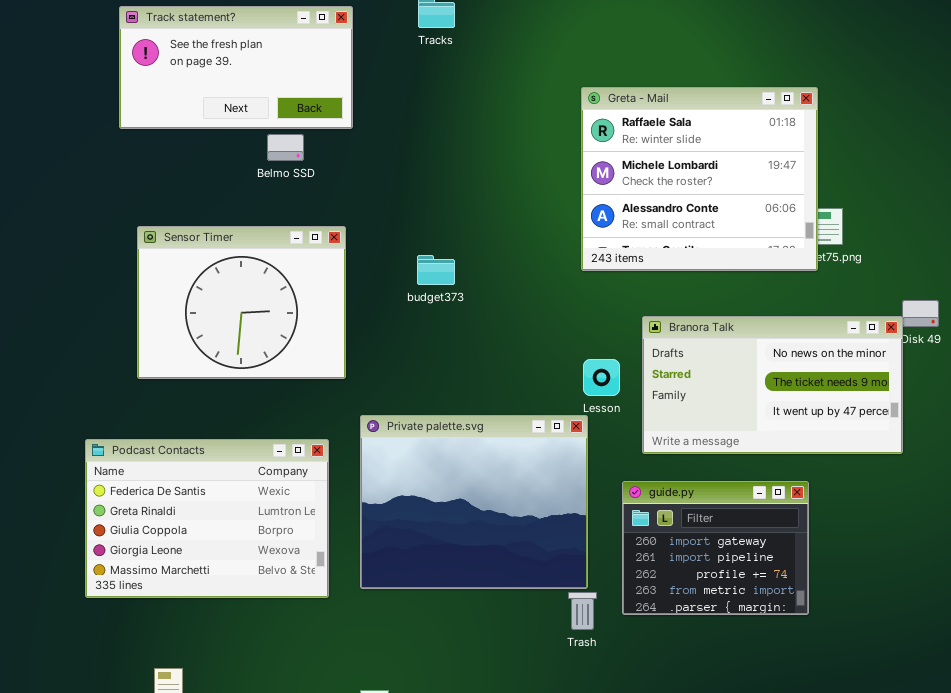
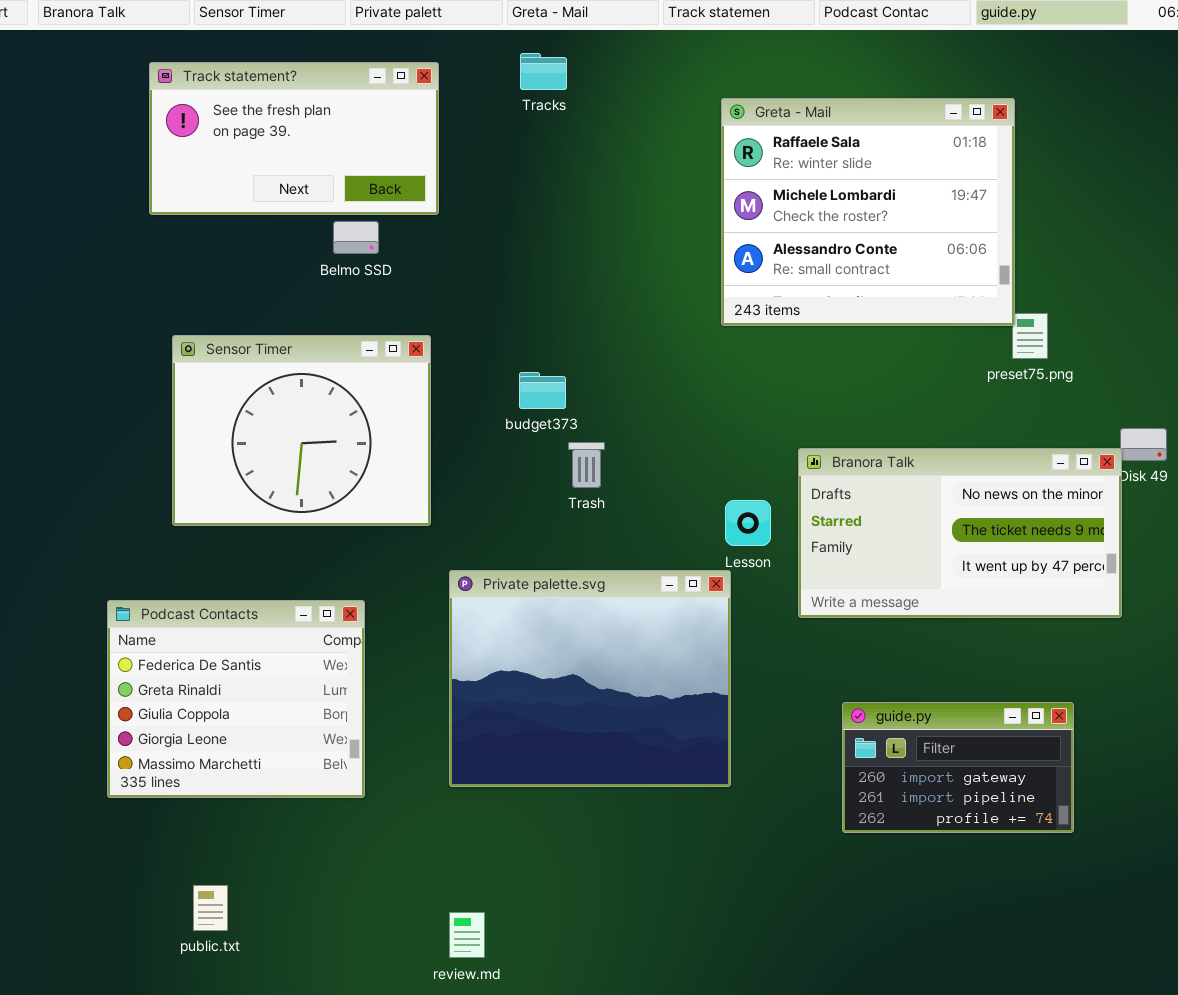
Greta - Mail: [581,87,818,271] -> [721,98,1015,326], moved
Podcast Contacts: [85,439,329,598] -> [107,600,365,798], resized
guide.py: [622,481,809,615] -> [842,702,1074,833], moved, resized
Trash: [568,592,597,630] -> [568,442,605,488], moved

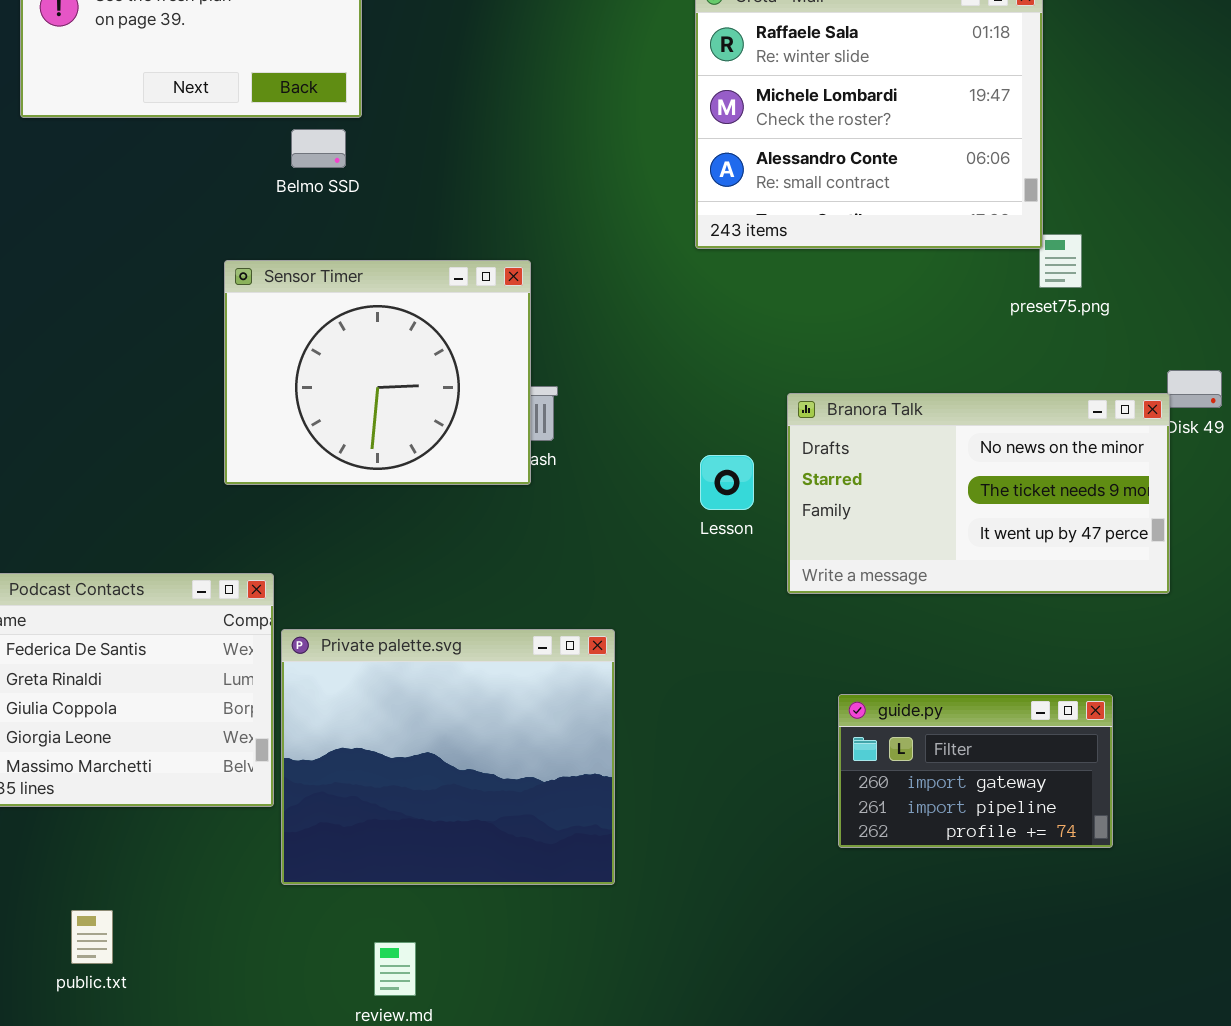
Belmo SSD: [333,221,379,254] -> [291,129,346,168], moved
Sensor Timer: [172,335,431,526] -> [224,260,531,485], moved
Private palette.svg: [449,570,731,787] -> [281,629,615,885], moved

